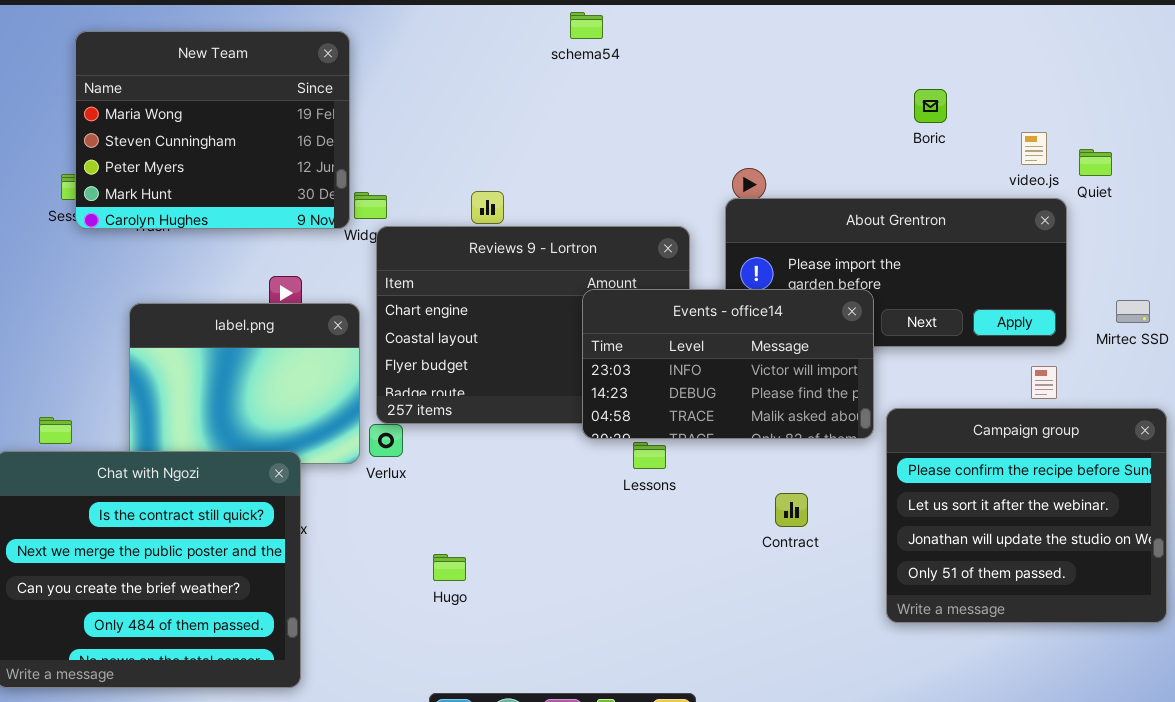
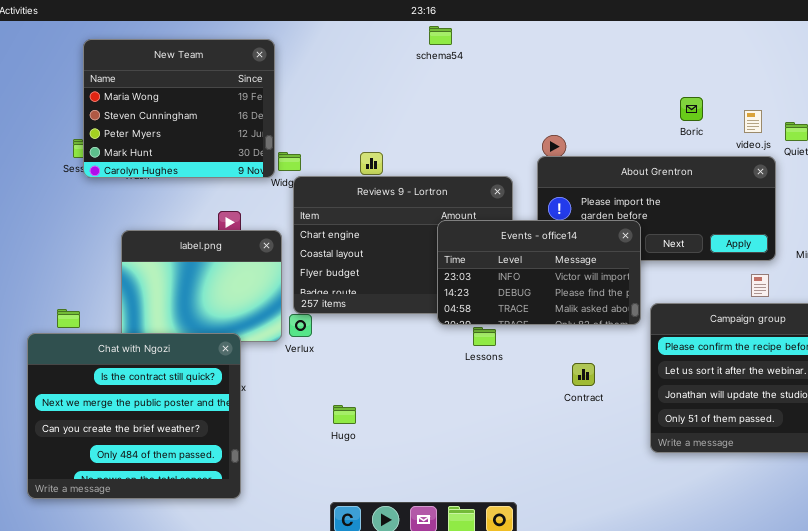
Boric: [914,89,947,123] -> [680,97,703,121], moved

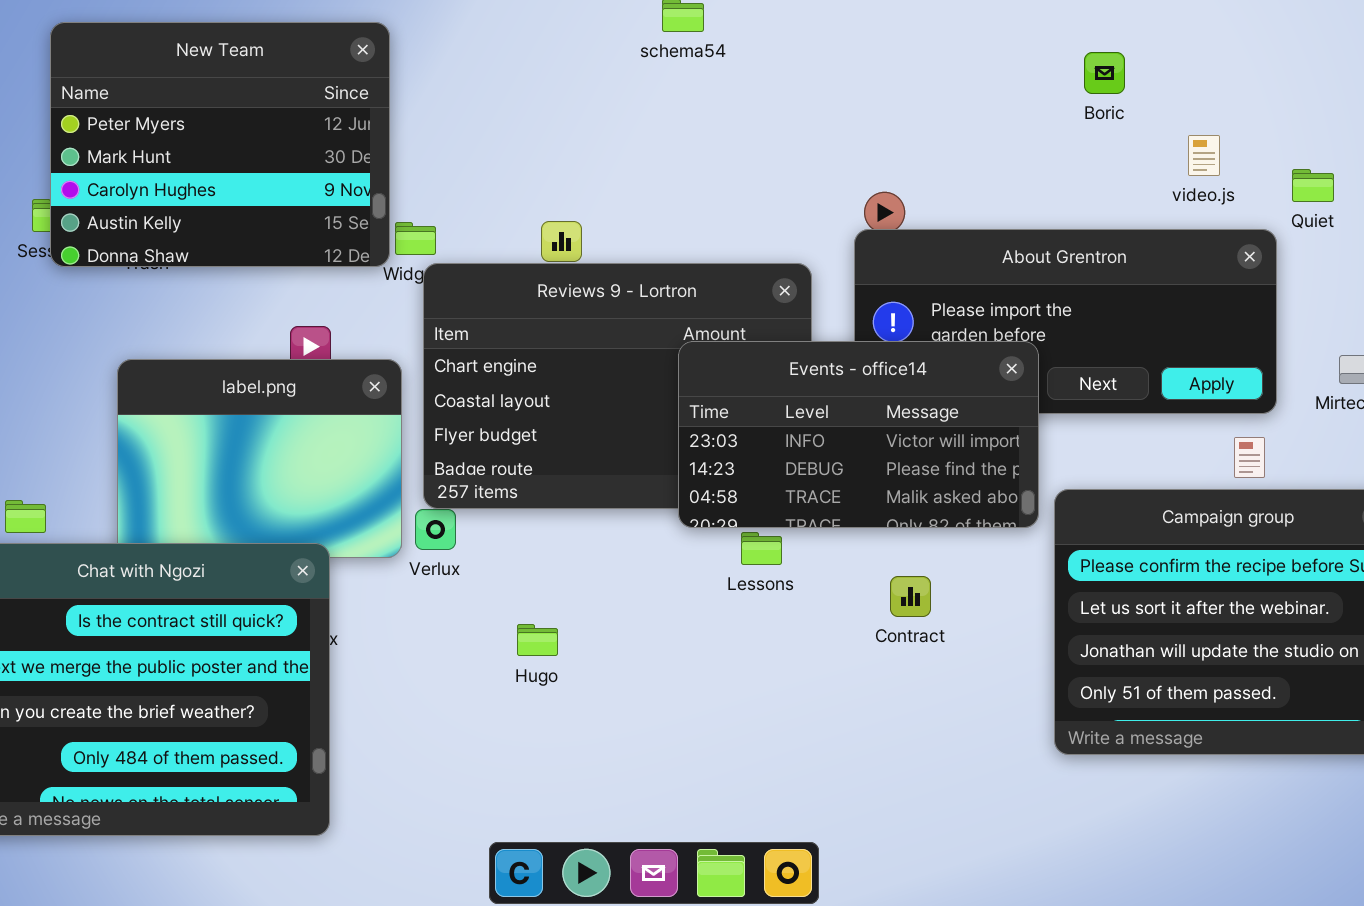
New Team: [83,39,275,178] -> [50,22,390,267], scrolled down 2 rows
Boric: [680,97,703,121] -> [1084,52,1125,94], moved
video.js: [744,110,762,133] -> [1188,135,1220,176], moved
Contract: [572,363,595,386] -> [890,576,931,617], moved
Hugo: [333,405,356,424] -> [517,624,558,656], moved

